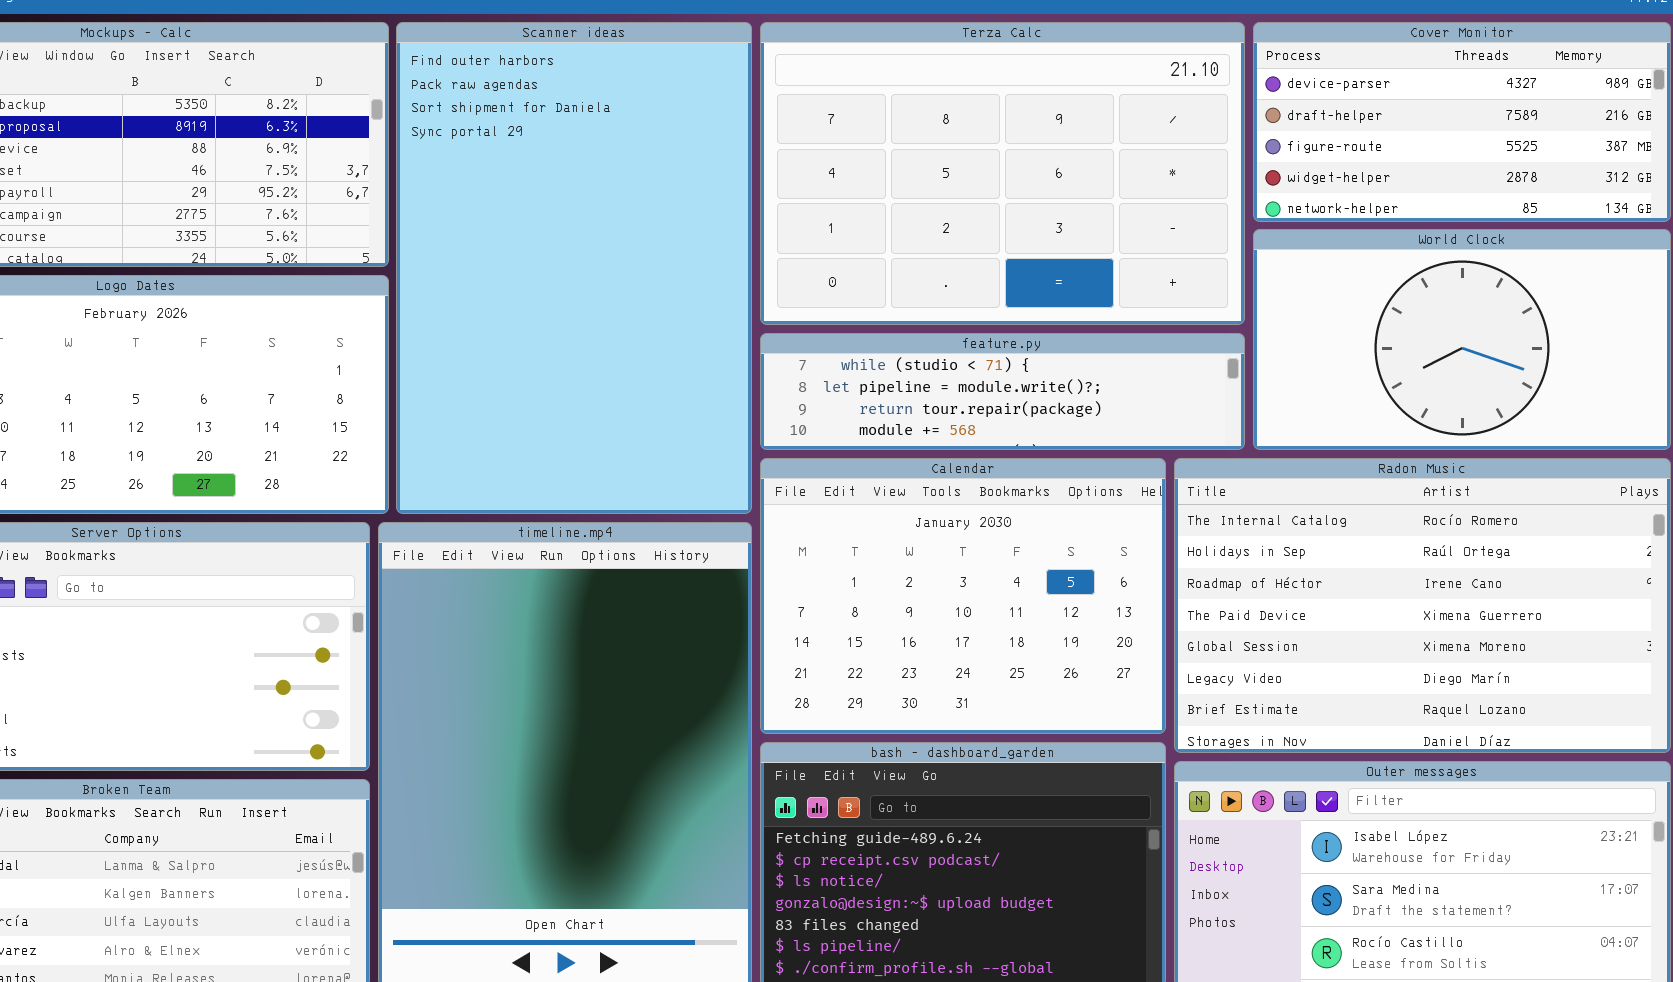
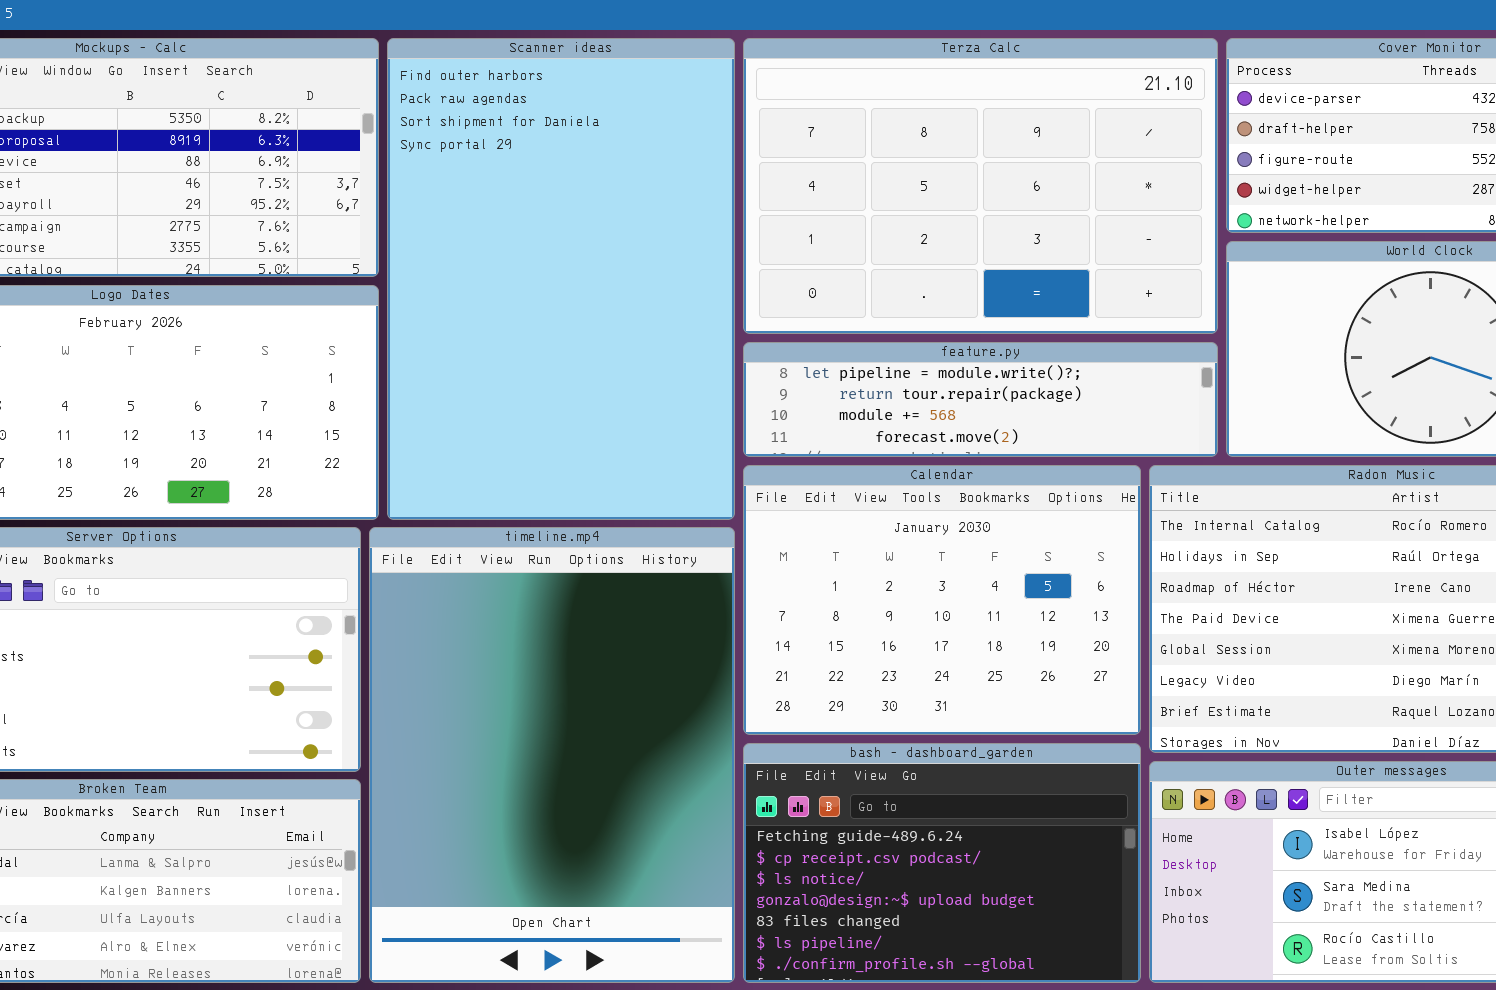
feature.py: [760,333,1245,450] -> [743,342,1218,457], scrolled down 1 row

